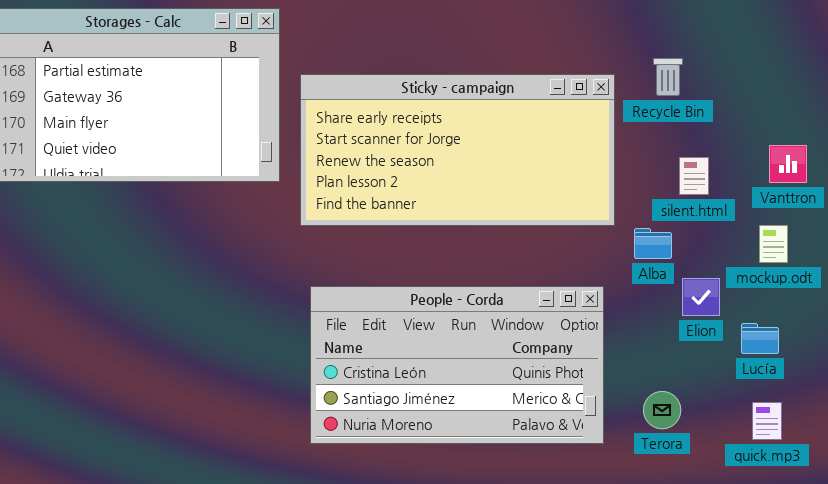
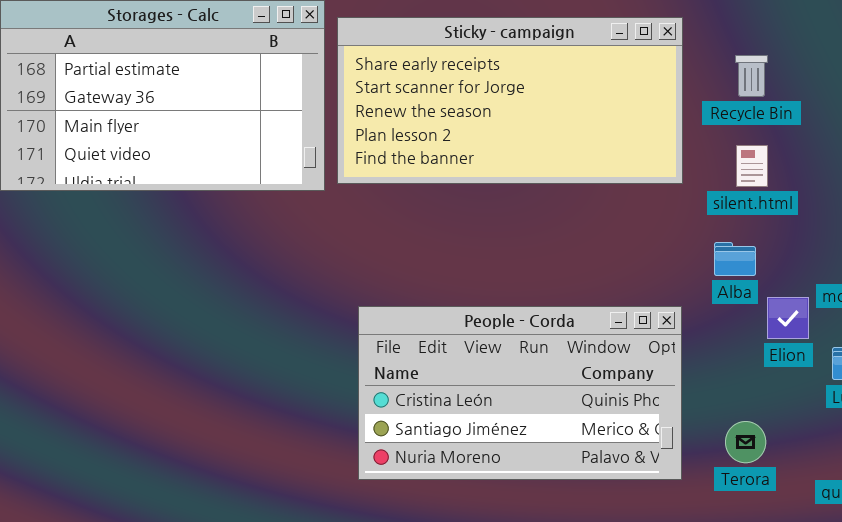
Sticky - campaign: [300,74,615,226] -> [337,17,683,184], moved
silent.html: [679,157,709,195] -> [736,145,768,187], moved

